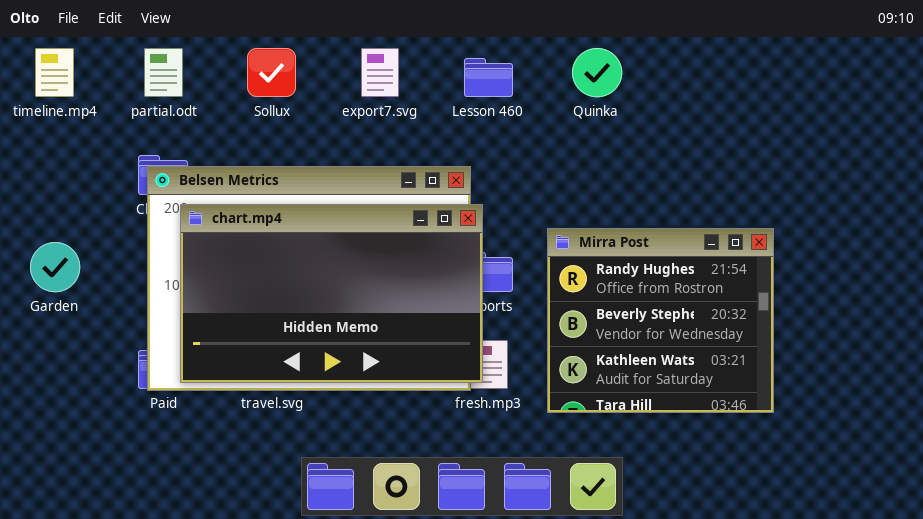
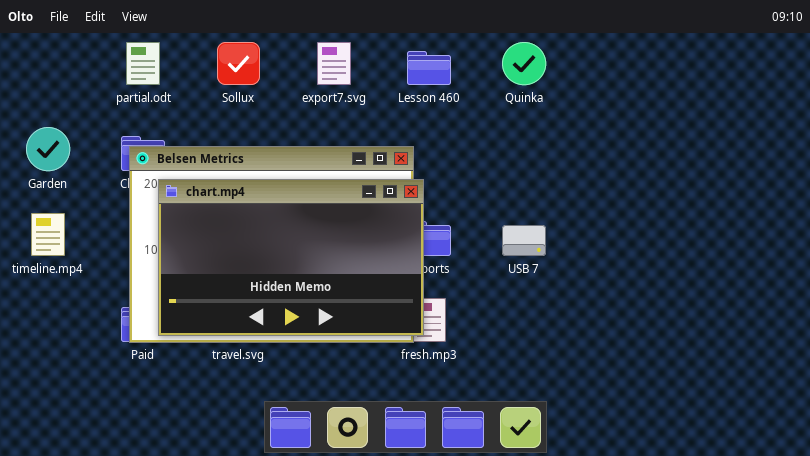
timeline.mp4: [35,48,74,97] -> [31,213,65,256], moved
Mirra Post: [547,228,774,413] -> none, closed
Garden: [30,242,80,292] -> [26,127,70,171], moved

